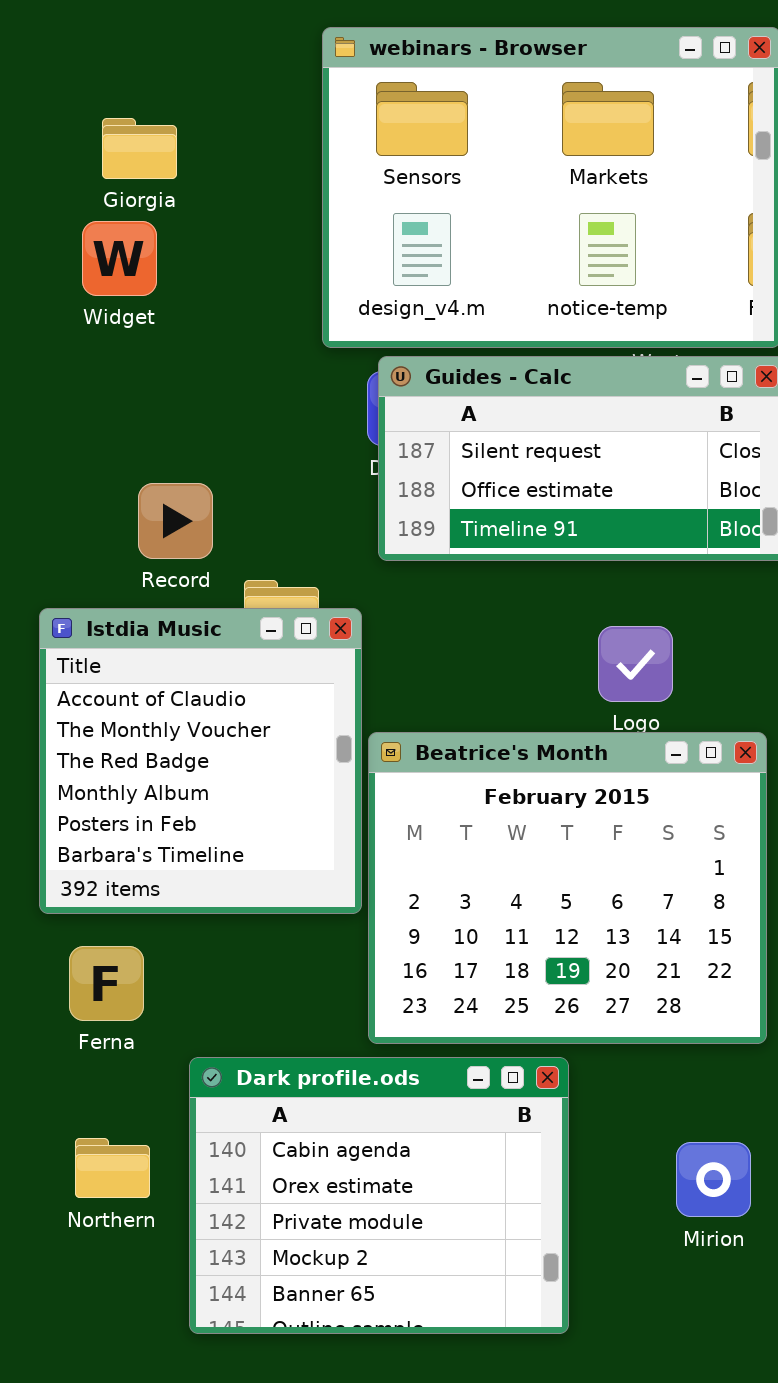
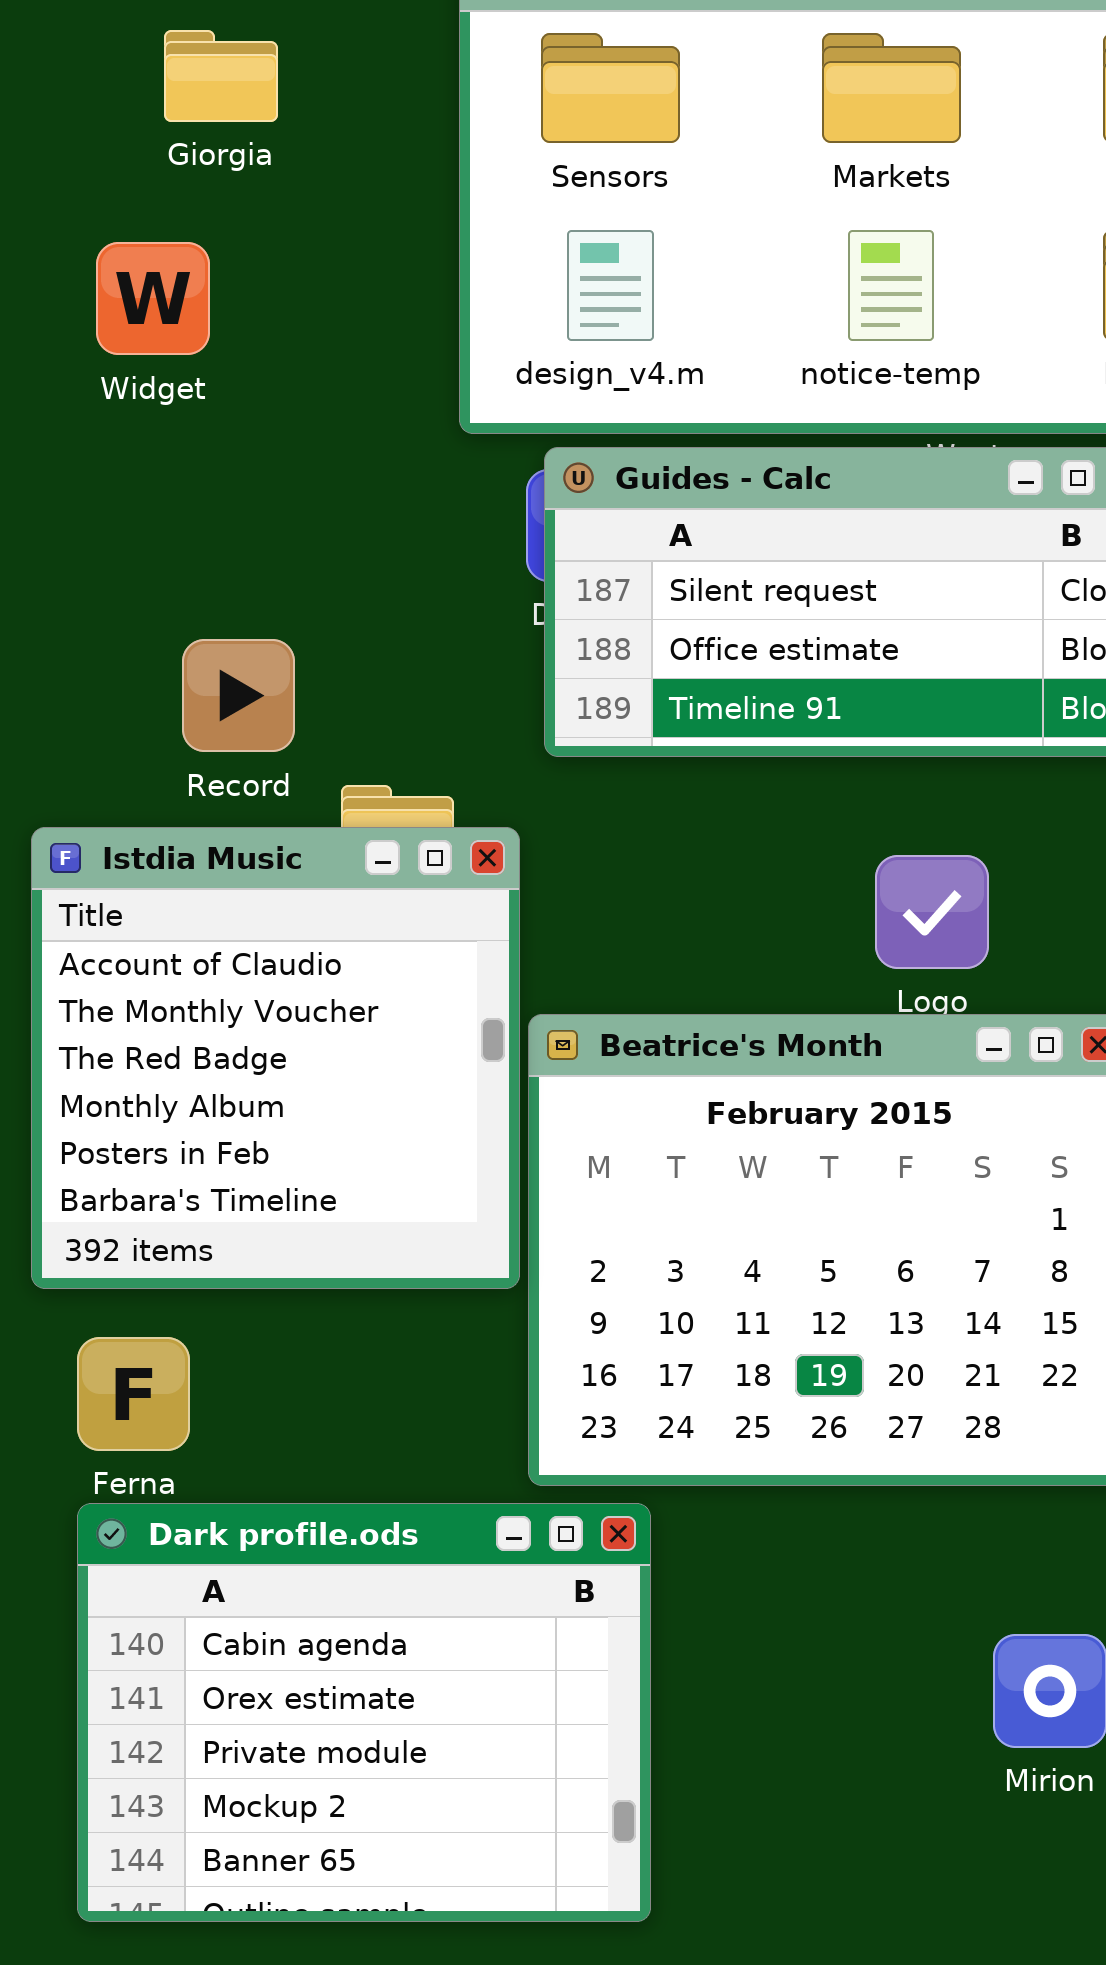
Giorgia: [102,118,177,179] -> [164,30,278,122], moved
Dark profile.ods: [189,1057,569,1334] -> [77,1503,651,1922], moved

